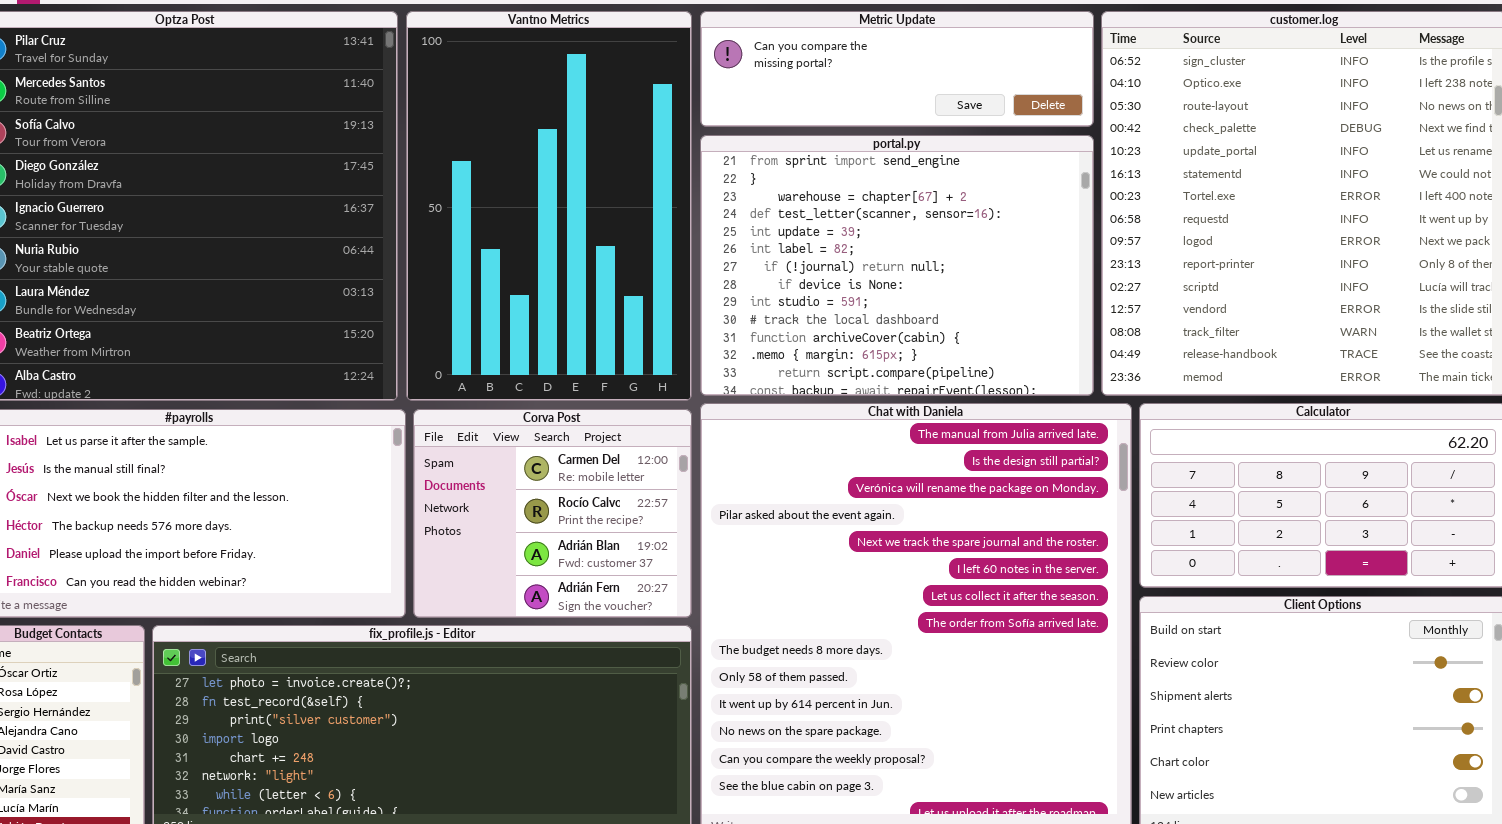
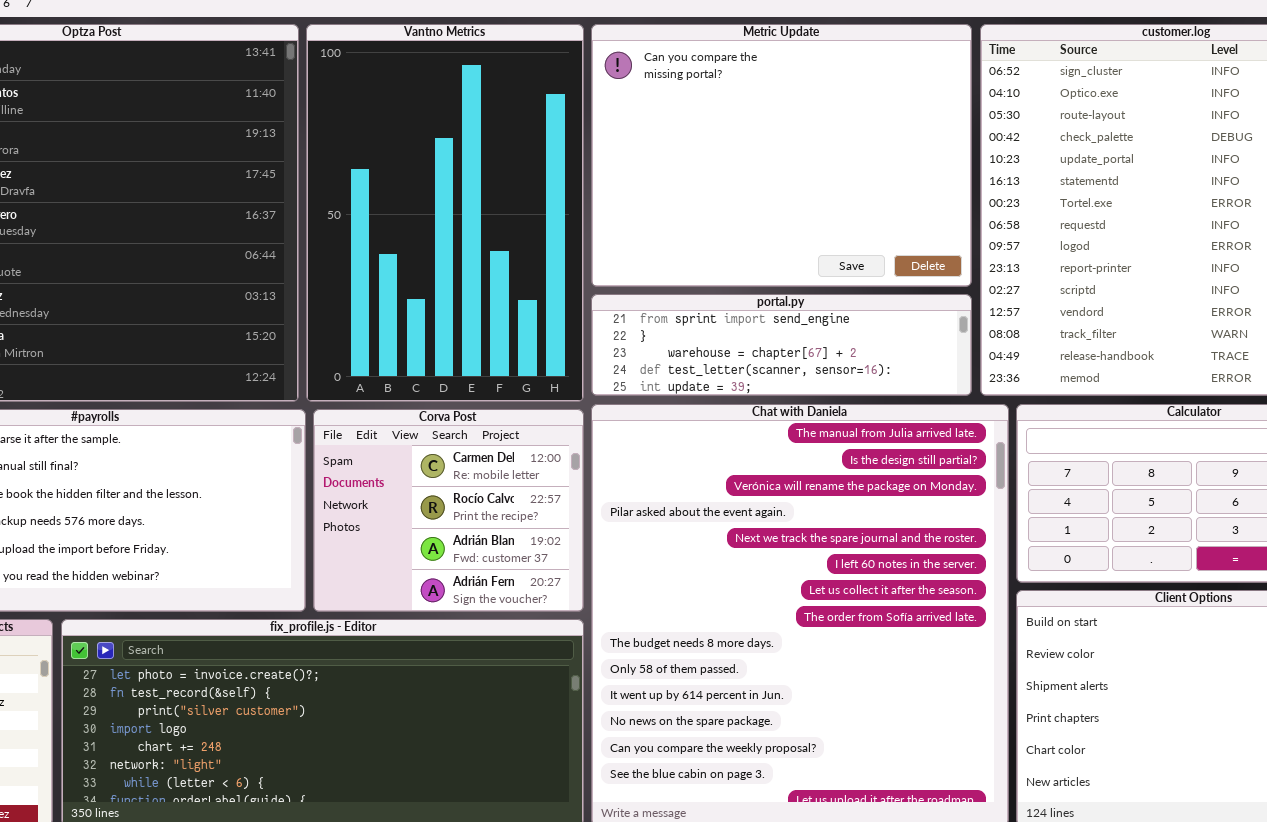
Metric Update: [700,11,1094,127] -> [591,24,972,287], resized
portal.py: [700,135,1094,396] -> [591,294,972,396], resized

